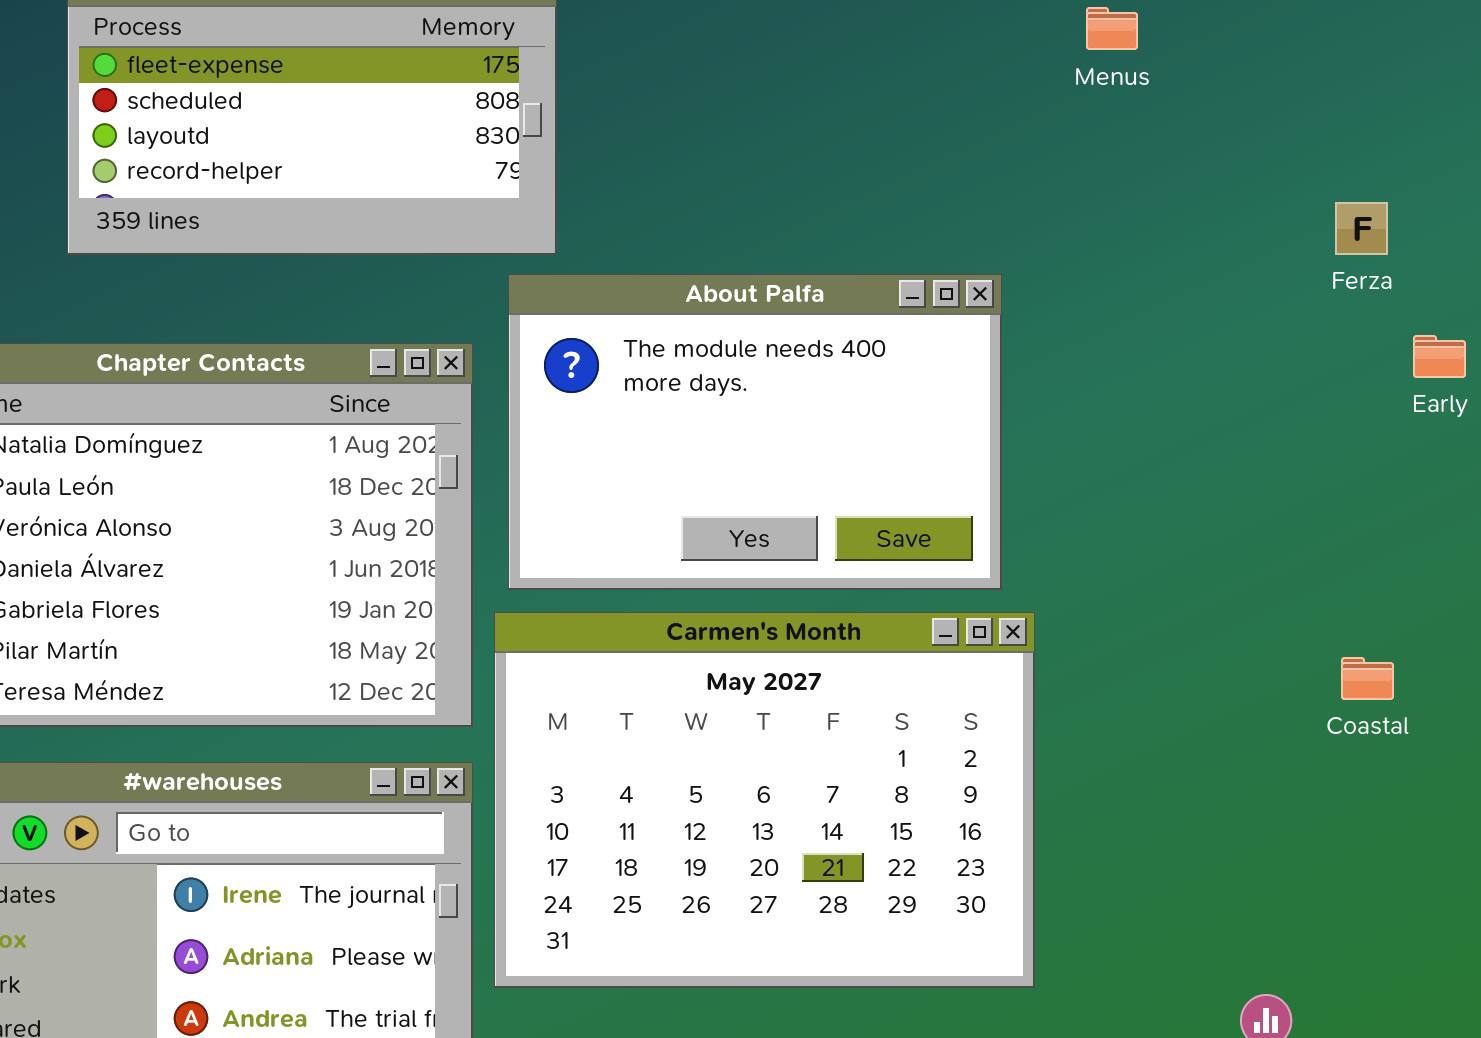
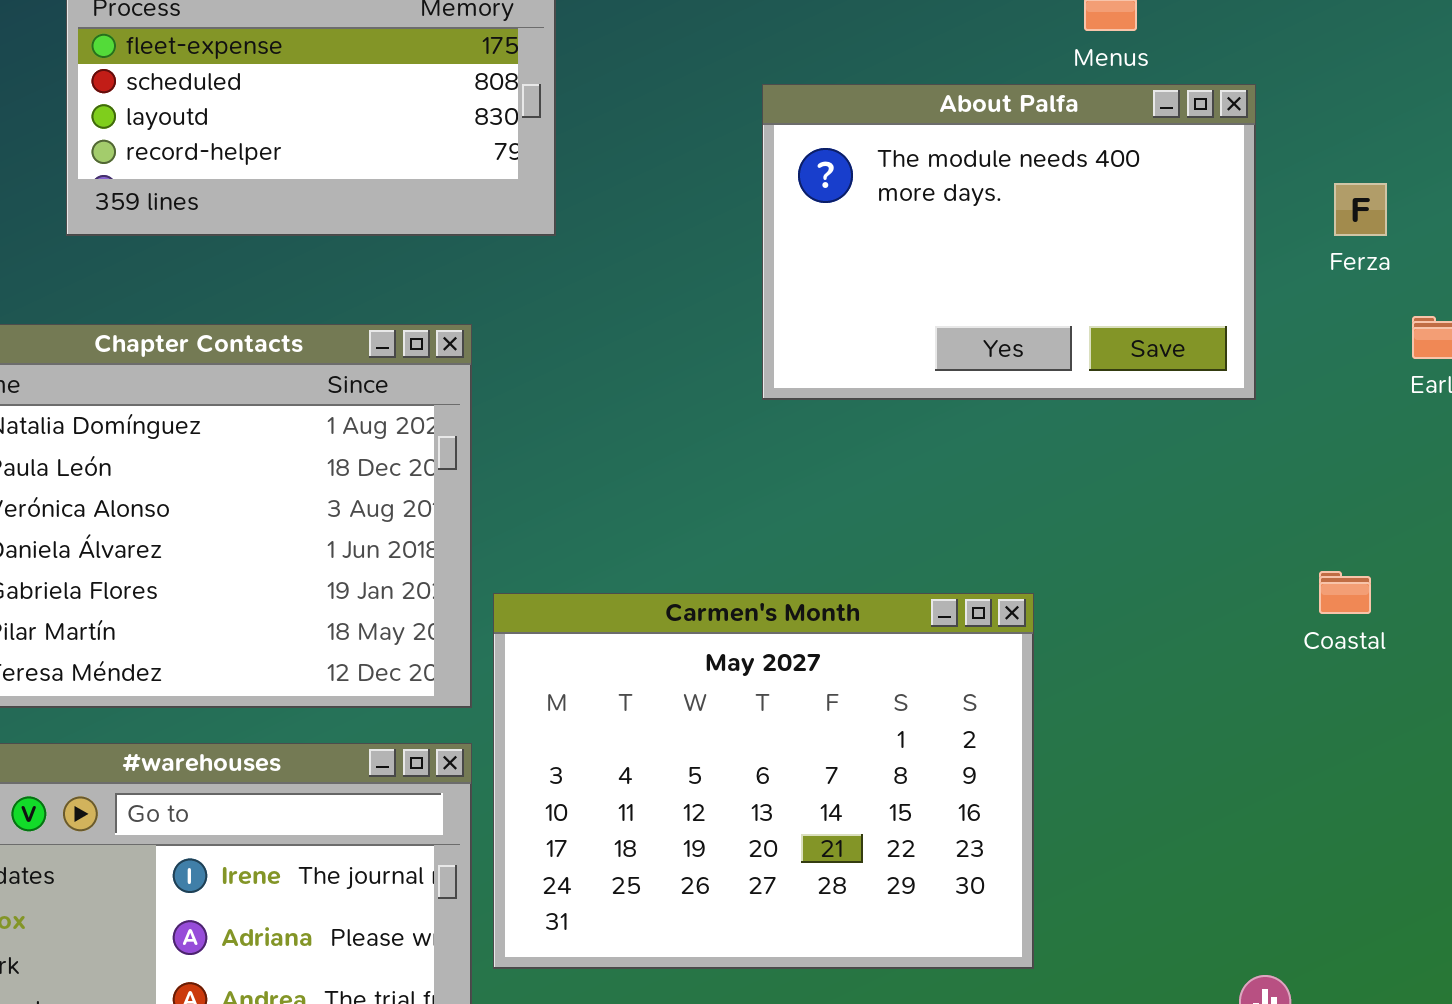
About Palfa: [508,274,1002,590] -> [762,84,1256,400], moved
Coastal: [1341,657,1394,700] -> [1319,571,1371,614], moved

